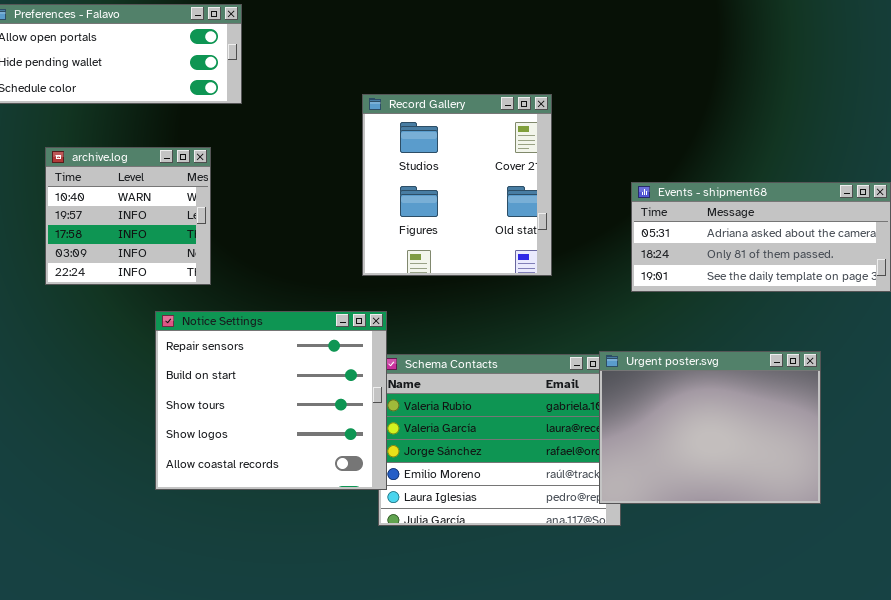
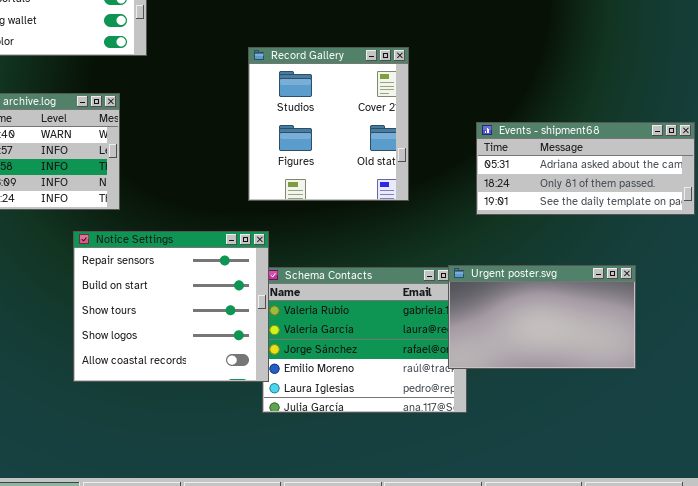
Urgent poster.svg: [599,351,821,504] -> [448,265,636,369], resized

